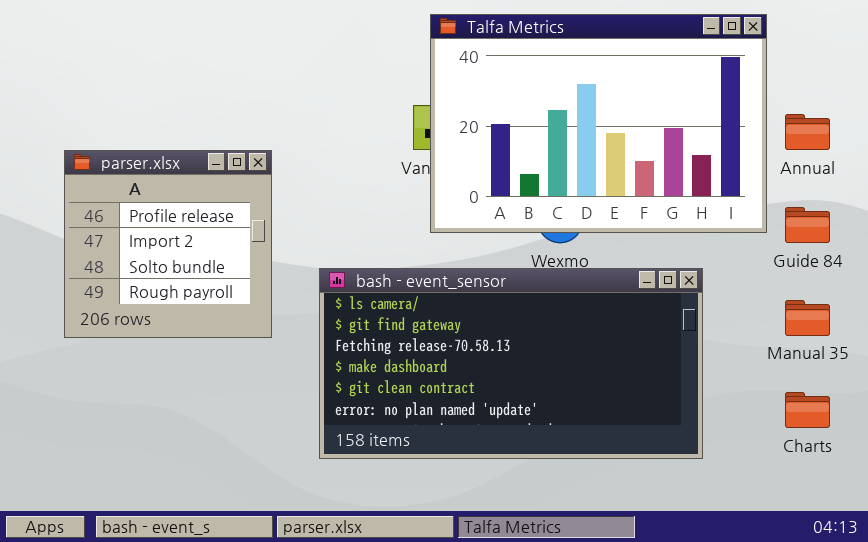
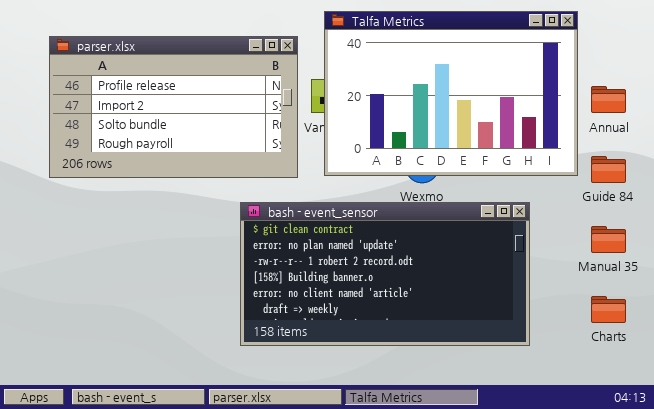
parser.xlsx: [64,150,272,338] -> [49,36,298,178], moved, resized
bash - event_sensor: [319,268,703,459] -> [240,202,530,346], scrolled down 4 rows

